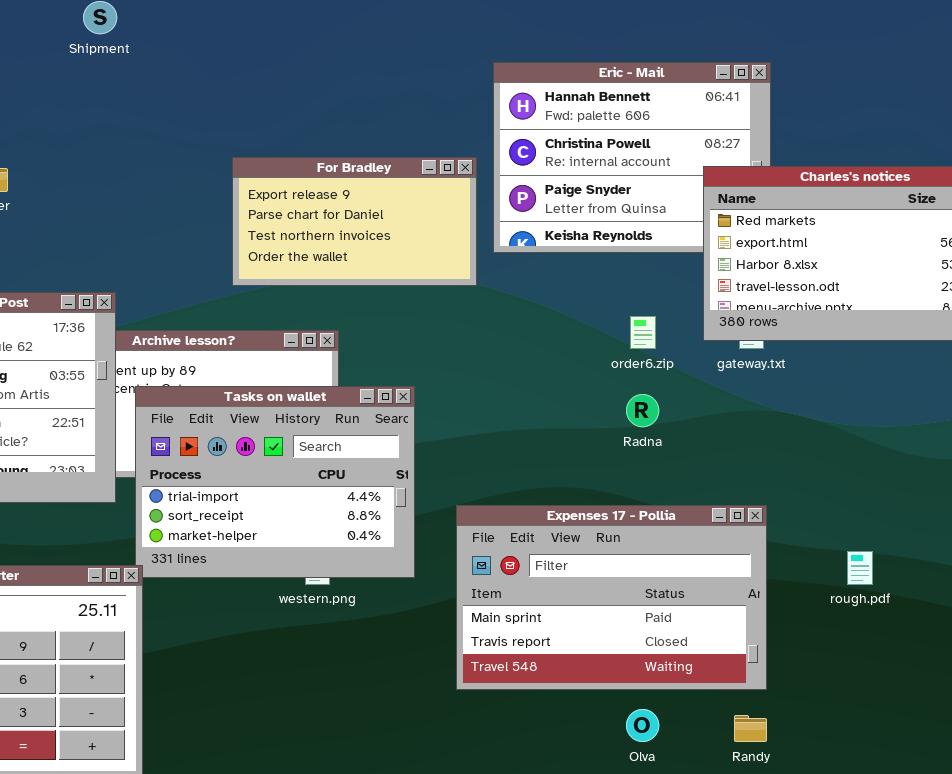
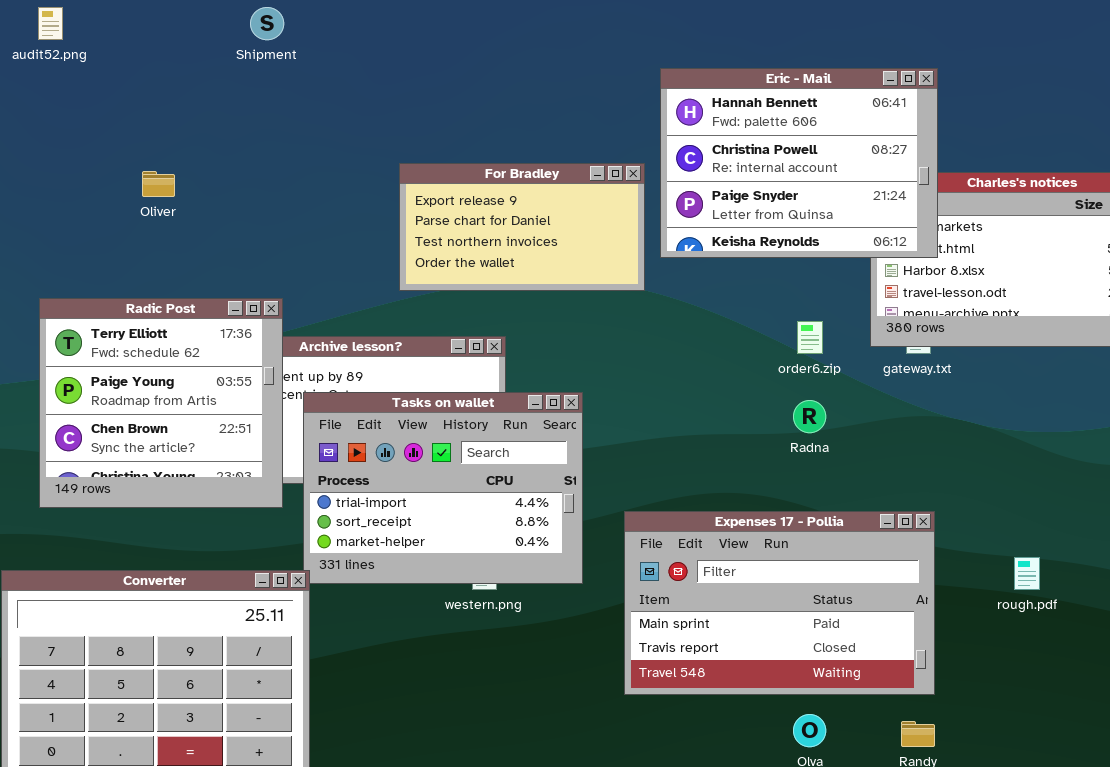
Eric - Mail: [493,62,771,253] -> [660,68,938,258], raised

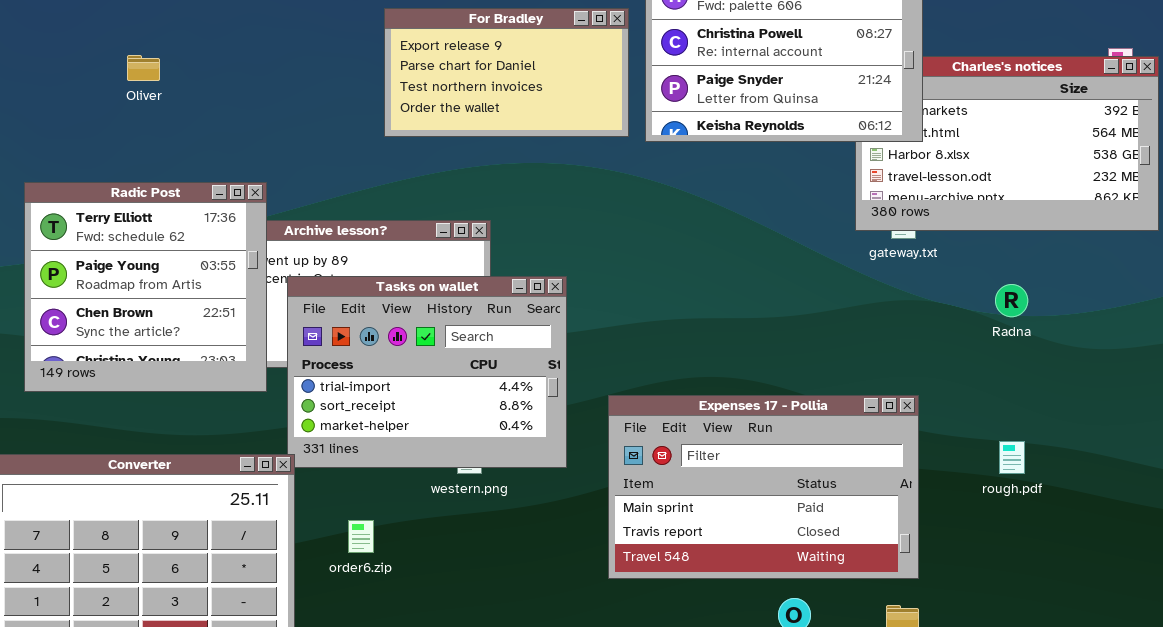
For Bradley: [399,163,645,291] -> [384,8,629,137], moved
order6.zip: [797,321,823,354] -> [348,520,374,553], moved
Radna: [793,400,826,433] -> [995,284,1028,317], moved

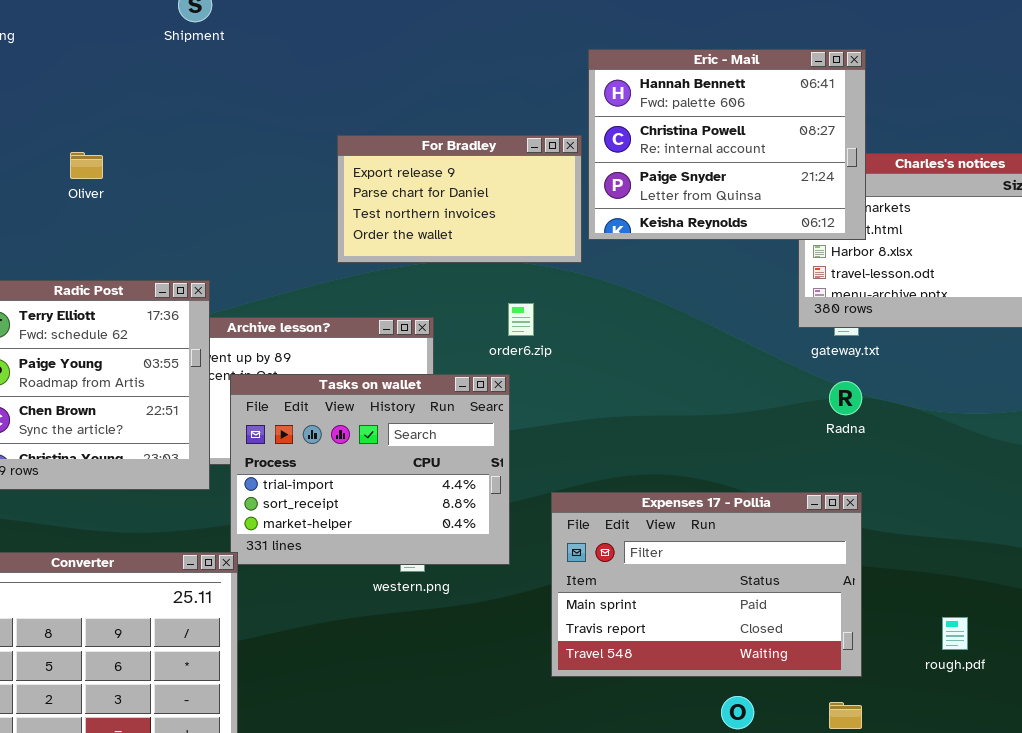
For Bradley: [384,8,629,137] -> [337,135,582,263], moved
Radna: [995,284,1028,317] -> [829,381,862,415], moved
rough.pdf: [999,441,1025,474] -> [942,617,968,650], moved
order6.zip: [348,520,374,553] -> [508,303,534,336], moved

